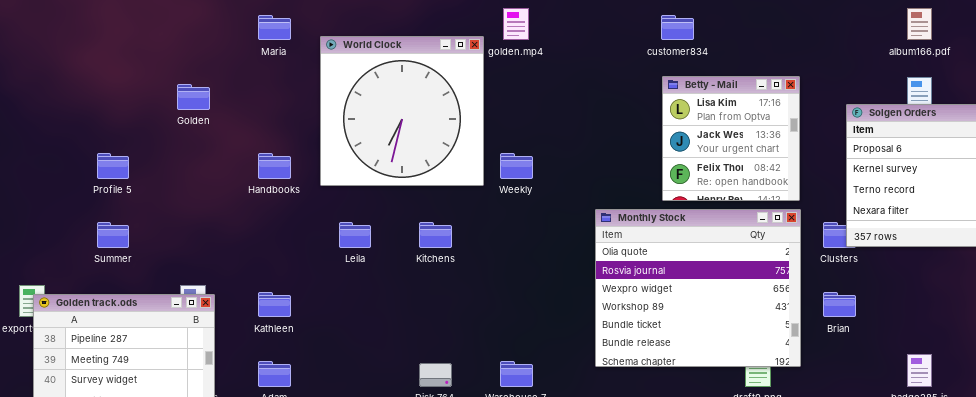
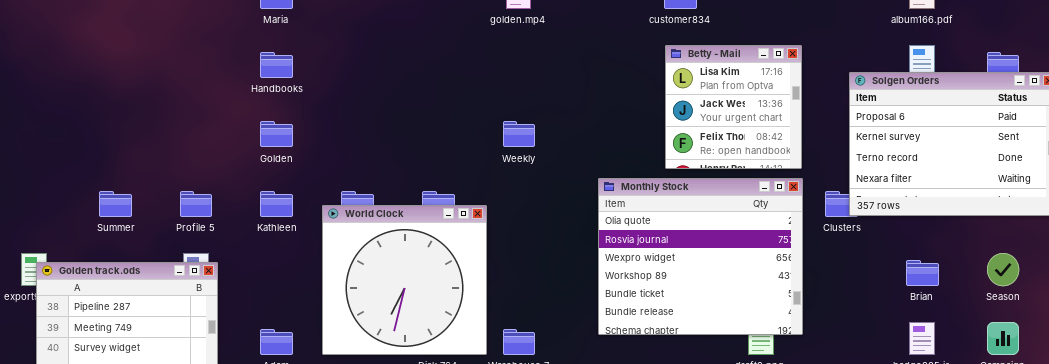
World Clock: [320,36,484,186] -> [322,205,487,355], moved
Golden: [177,84,210,110] -> [260,121,293,147], moved
Profile 5: [97,153,129,179] -> [180,191,212,217], moved
Handbooks: [258,153,291,179] -> [260,52,293,78], moved
Kathleen: [258,292,291,317] -> [260,191,293,217], moved
Brian: [823,292,856,317] -> [906,260,939,286], moved

